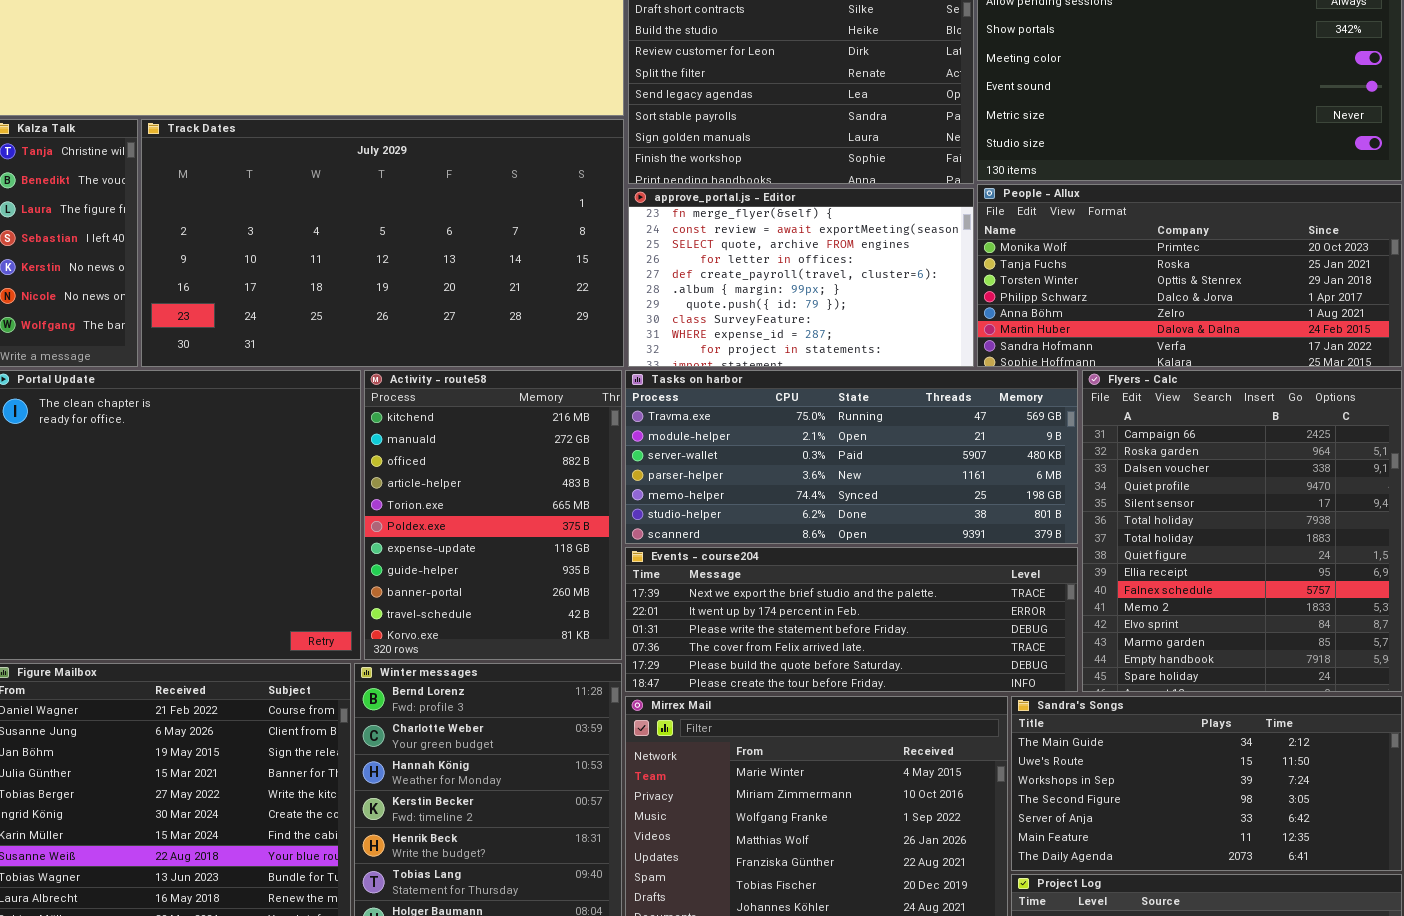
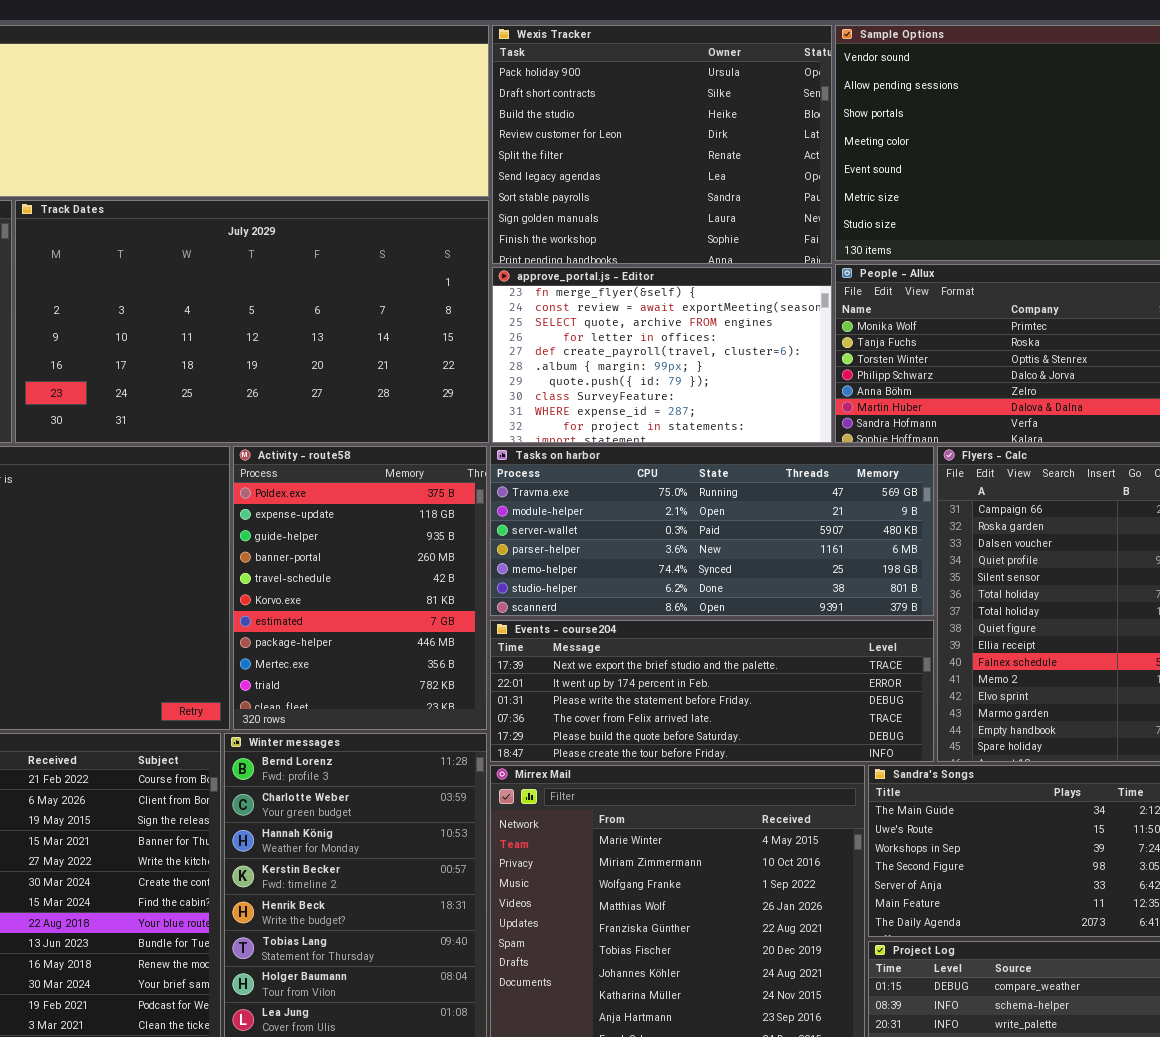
Activity - route58: [364,370,622,660] -> [233,446,487,730], scrolled down 5 rows

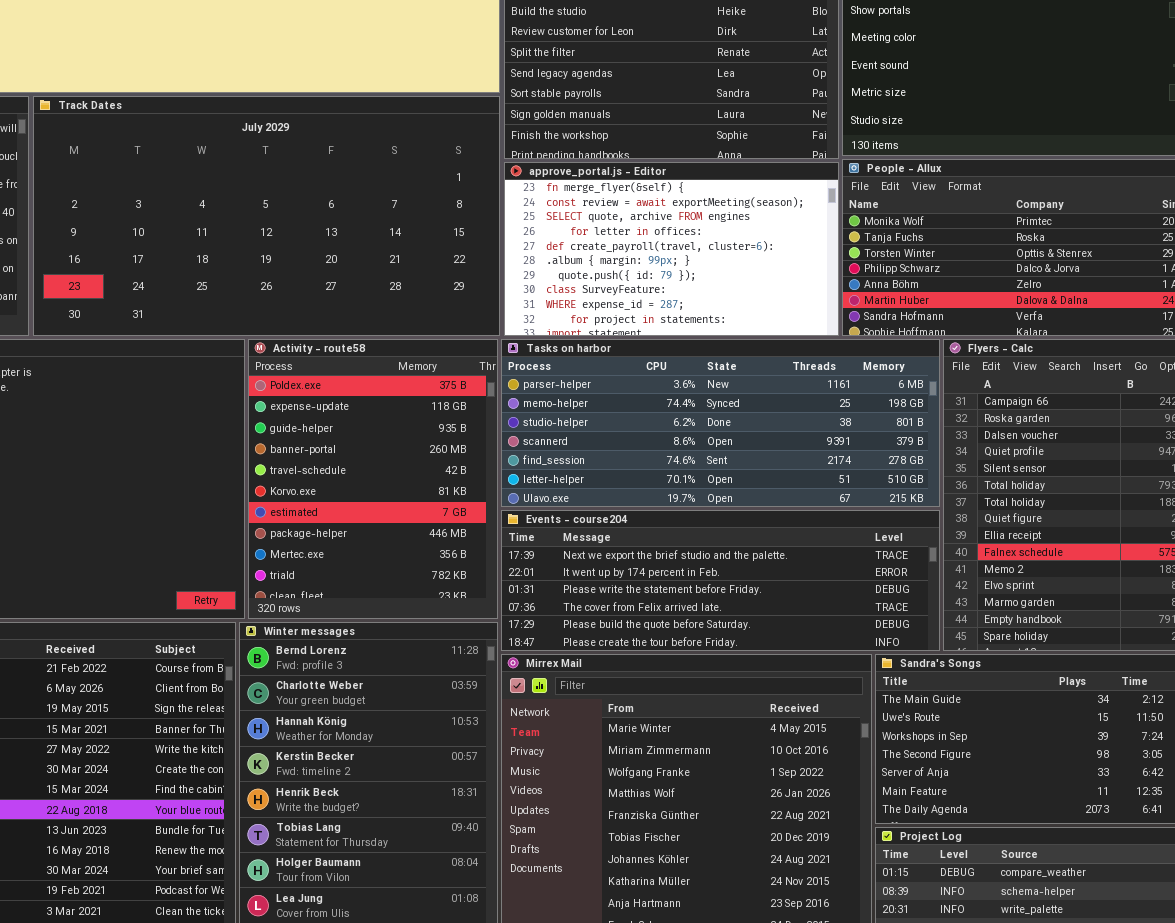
Tasks on harbor: [490,446,934,616] -> [501,339,940,507], scrolled down 3 rows

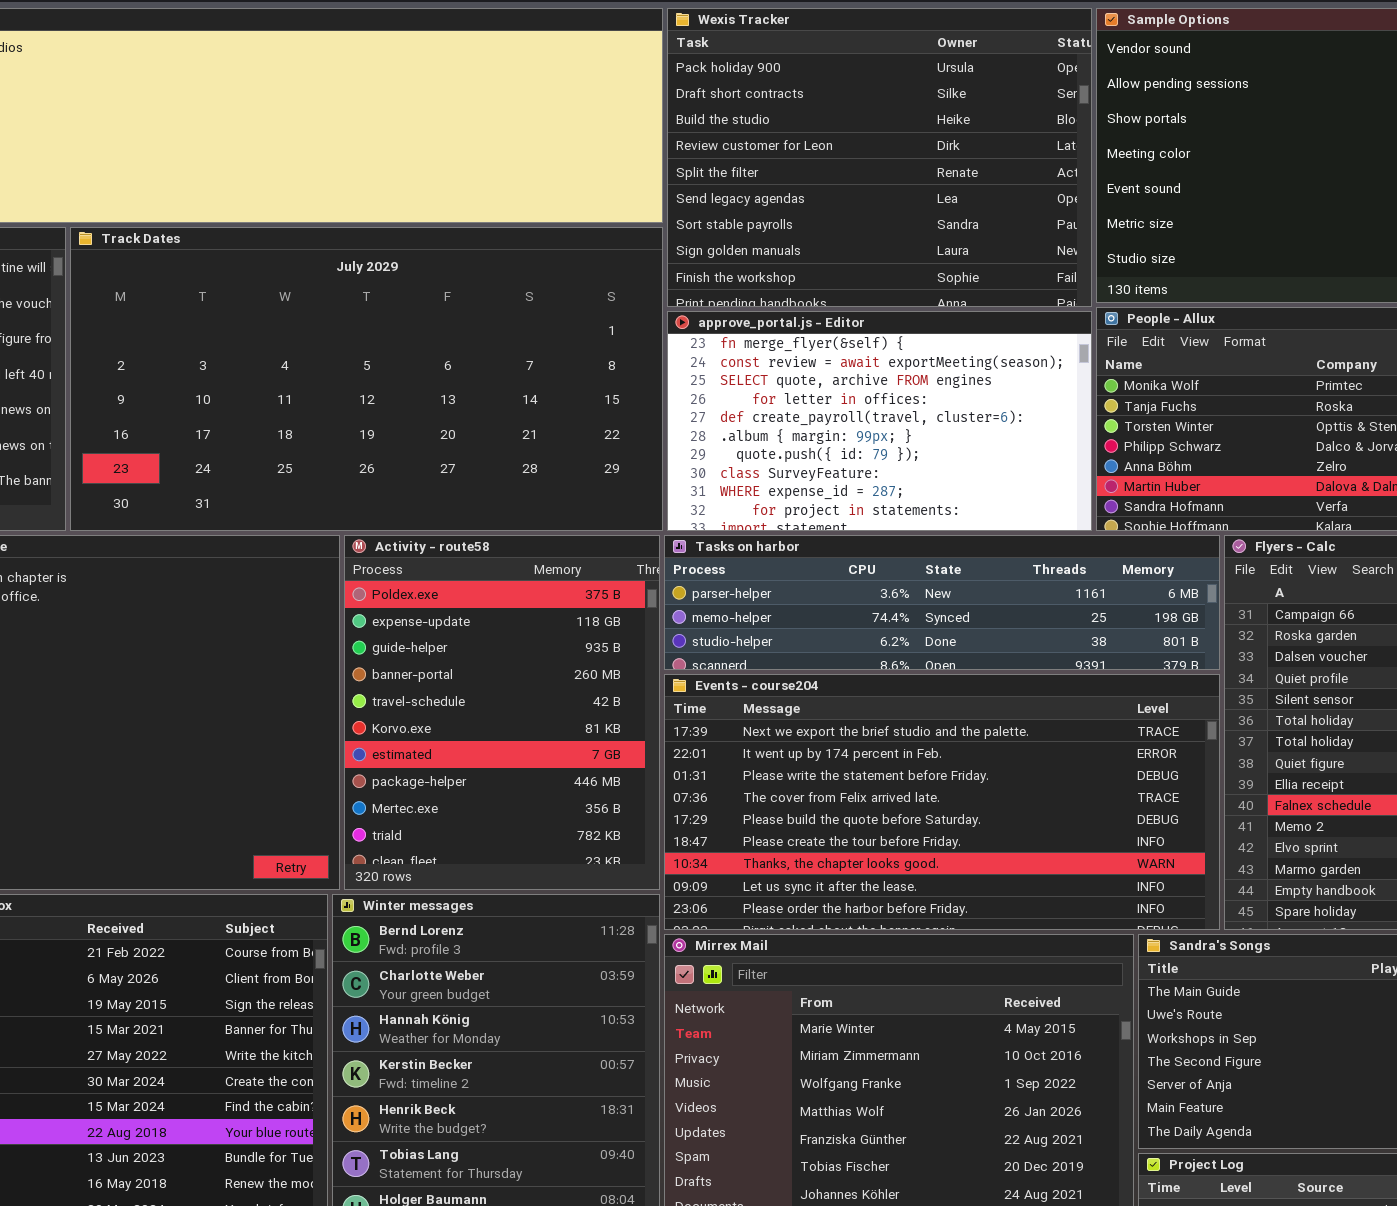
Tasks on harbor: [501,339,940,507] -> [664,535,1220,670], resized
Events - course204: [501,510,940,651] -> [664,674,1220,930], resized

